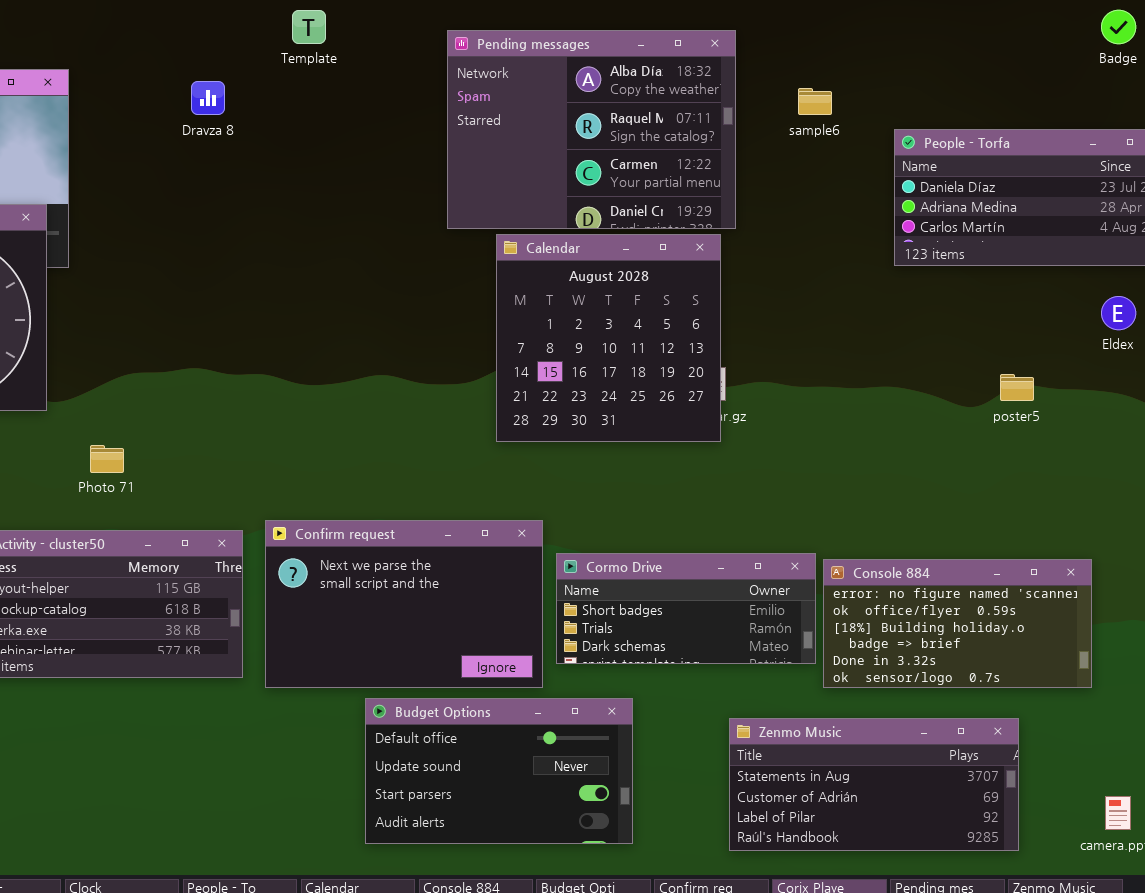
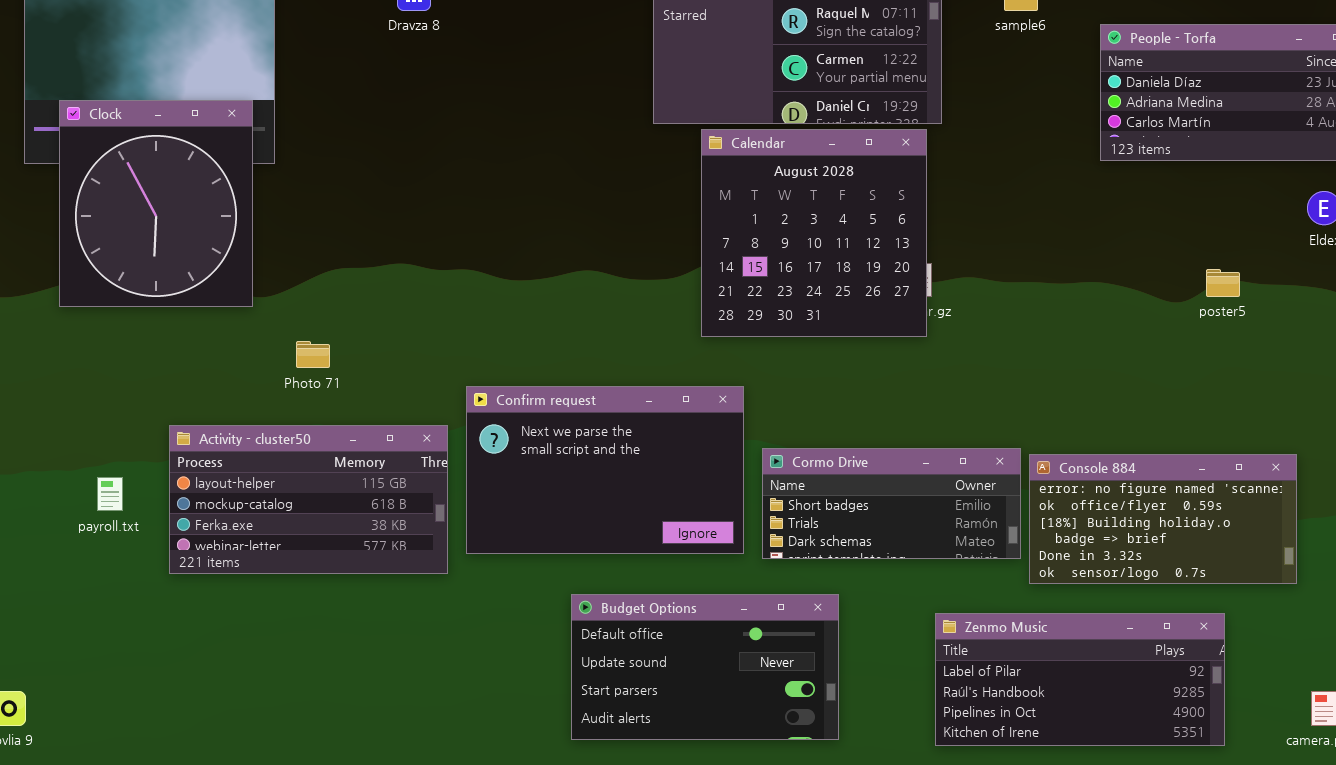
Confirm request: [265,520,543,688] -> [466,386,744,554], moved
Zenmo Music: [729,718,1019,851] -> [935,613,1225,746], scrolled down 2 rows

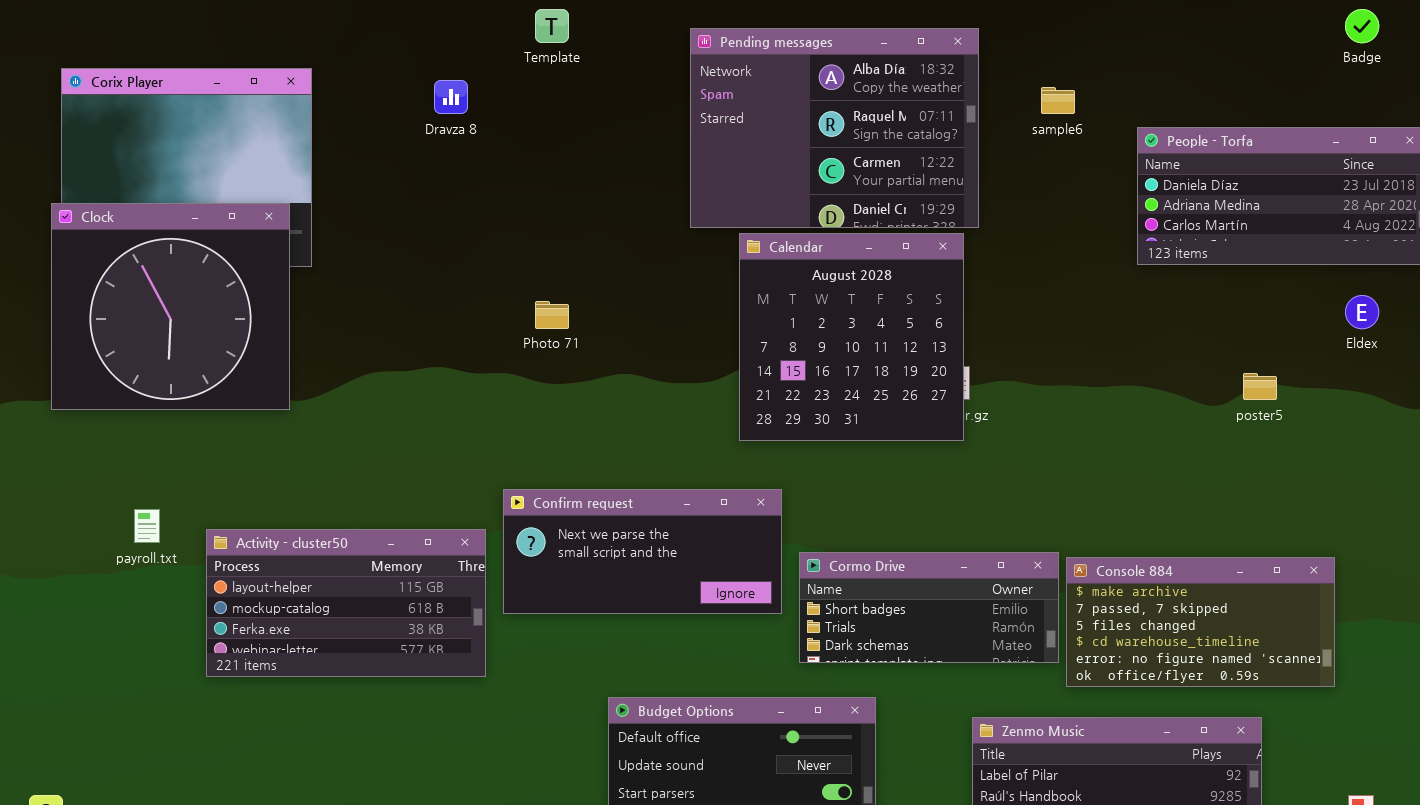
Clock: [59,100,253,307] -> [51,203,290,410], resized
Photo 71: [296,341,330,368] -> [535,301,569,329], moved
Confirm request: [466,386,744,554] -> [503,489,782,614], resized
Console 884: [1029,454,1297,584] -> [1066,557,1335,687], scrolled up 4 rows
payroll.txt: [97,477,123,511] -> [134,509,160,543], moved

